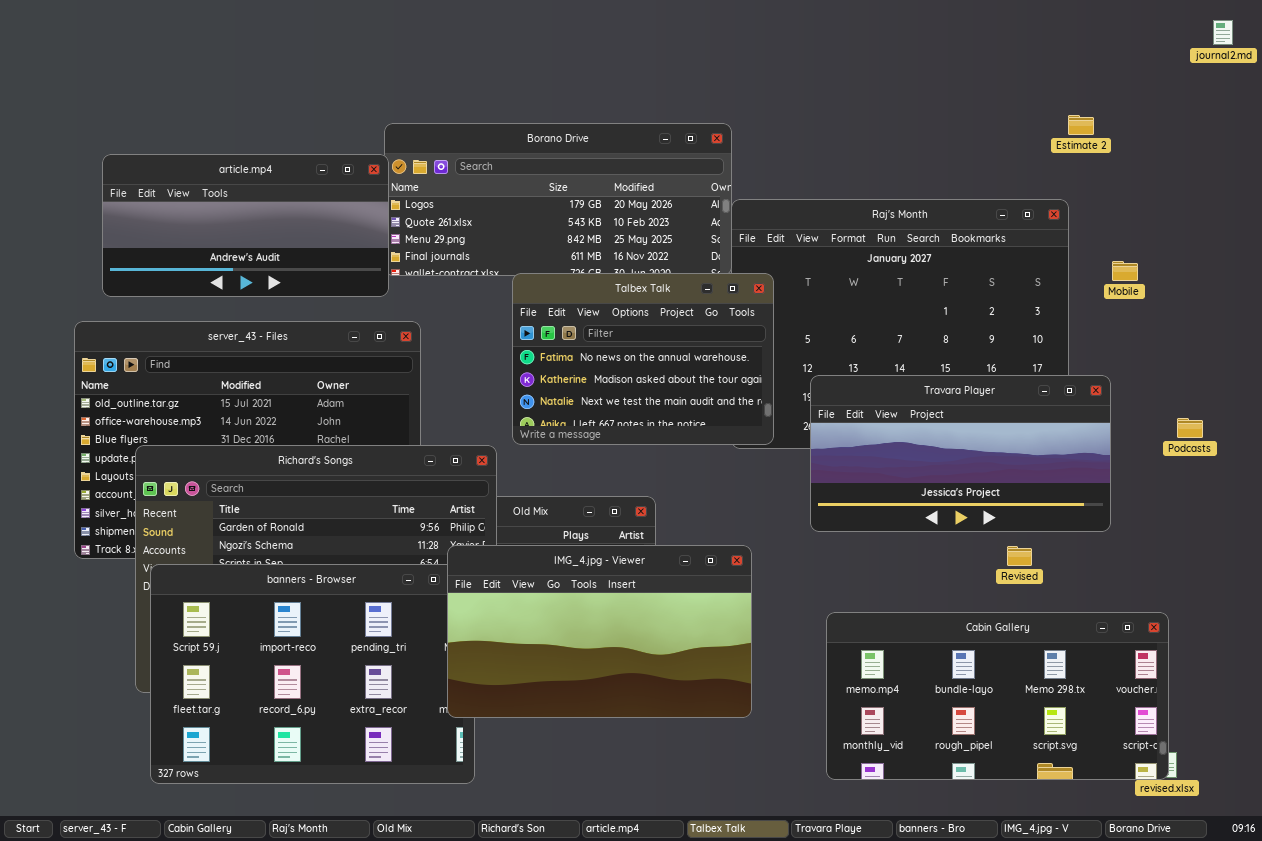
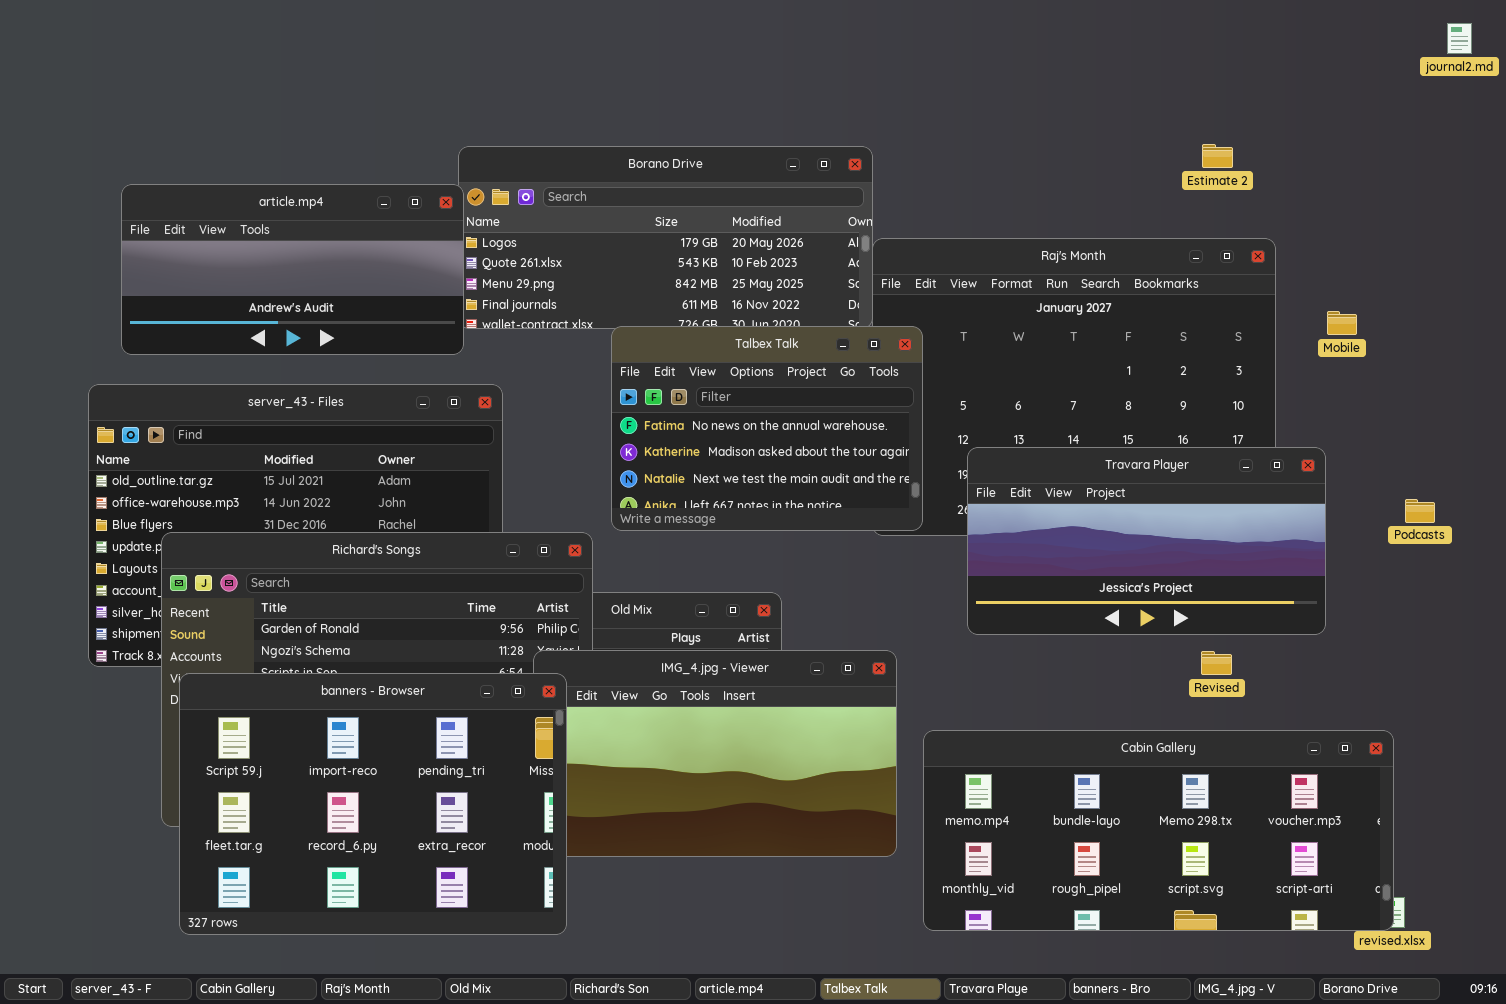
Estimate 2: [1068,115,1094,135] -> [1202,144,1233,168], moved
banners - Browser: [150,564,475,784] -> [179,673,567,935], raised
Cabin Gallery: [826,612,1169,780] -> [923,730,1394,931], resized

